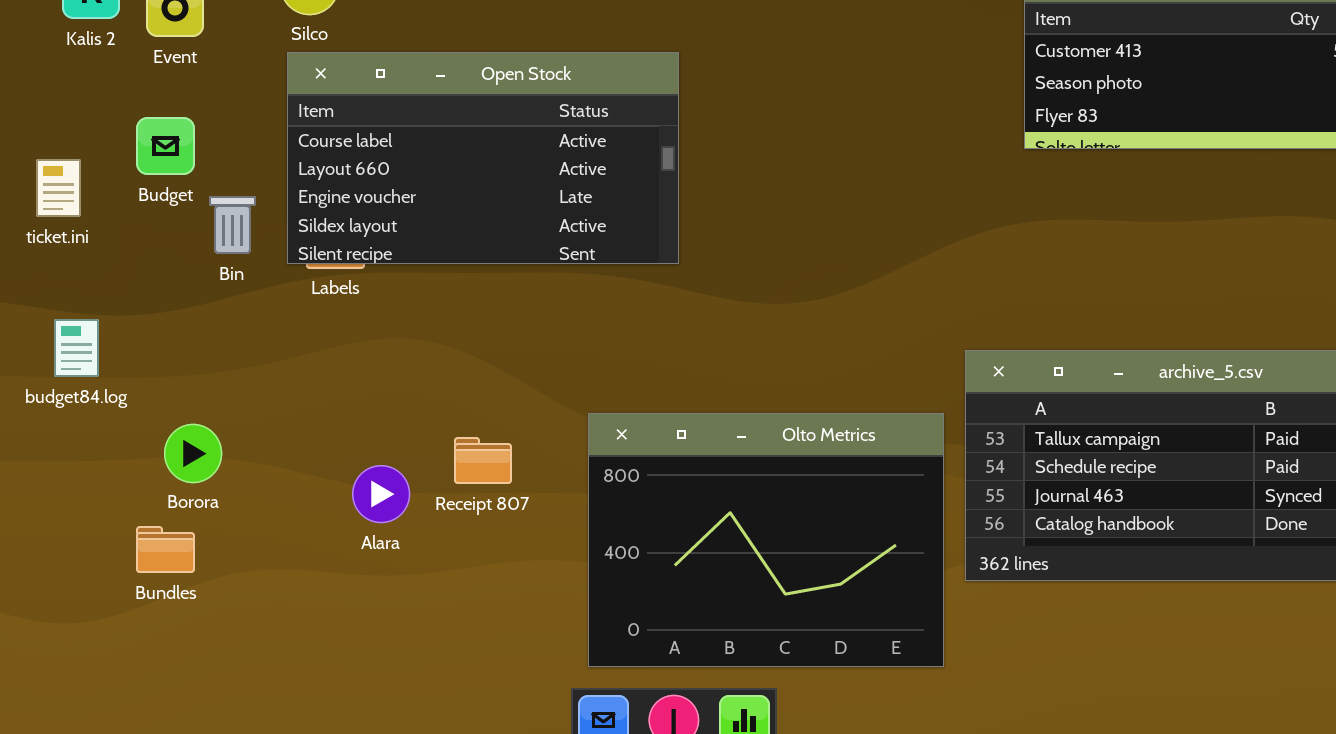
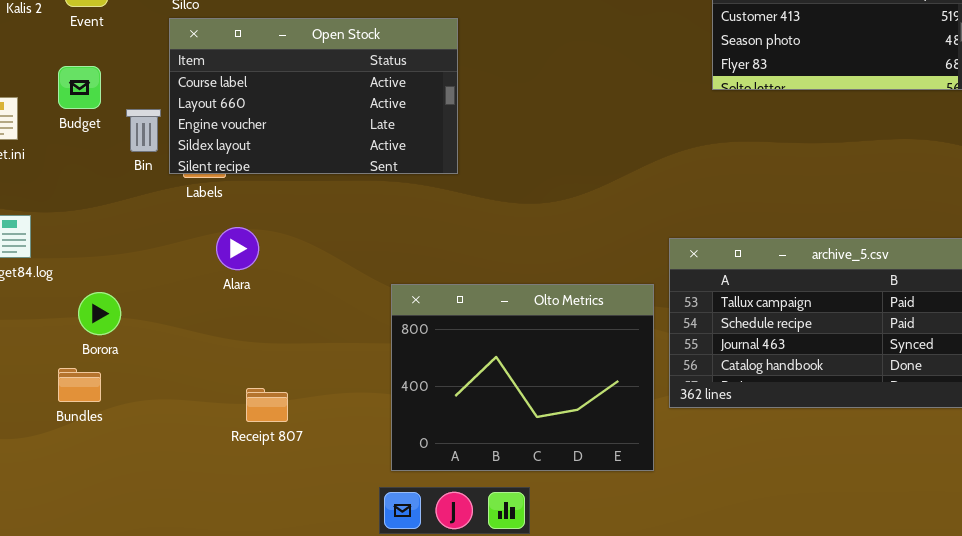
Bin: [209,196,256,254] -> [126,109,161,152], moved
Receipt 807: [454,437,512,484] -> [246,388,288,422], moved
Alara: [352,465,410,523] -> [216,227,259,270], moved

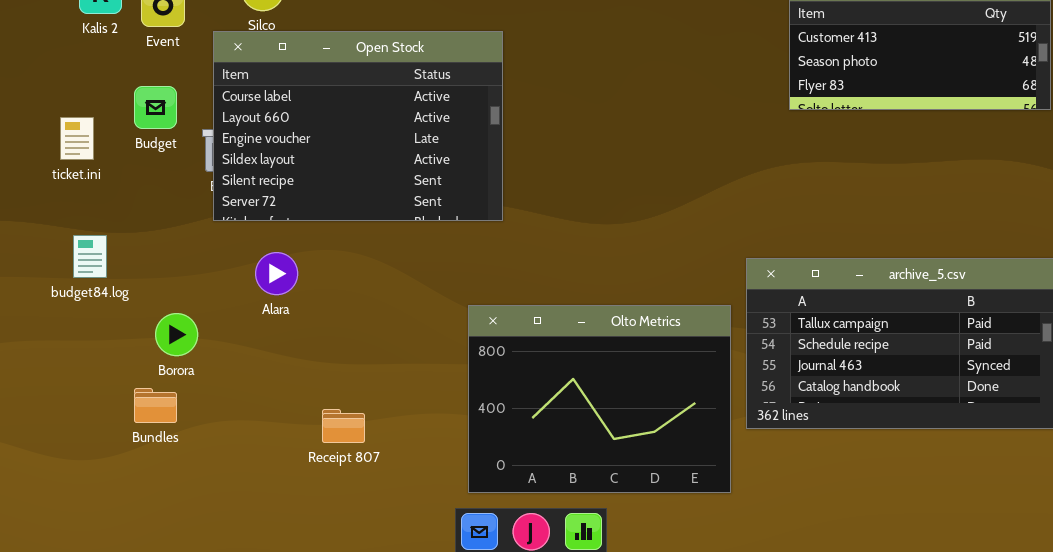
Open Stock: [169,18,458,174] -> [213,31,503,221], moved, resized
Alara: [216,227,259,270] -> [255,252,298,295], moved

